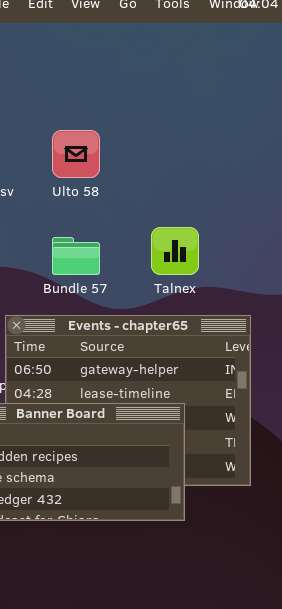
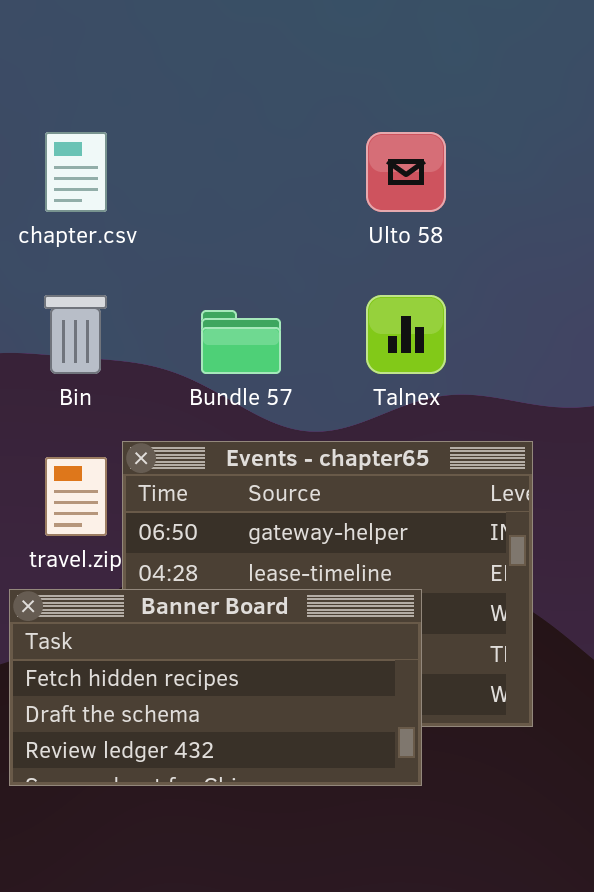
Ulto 58: [52,130,100,178] -> [366,132,446,212], moved

